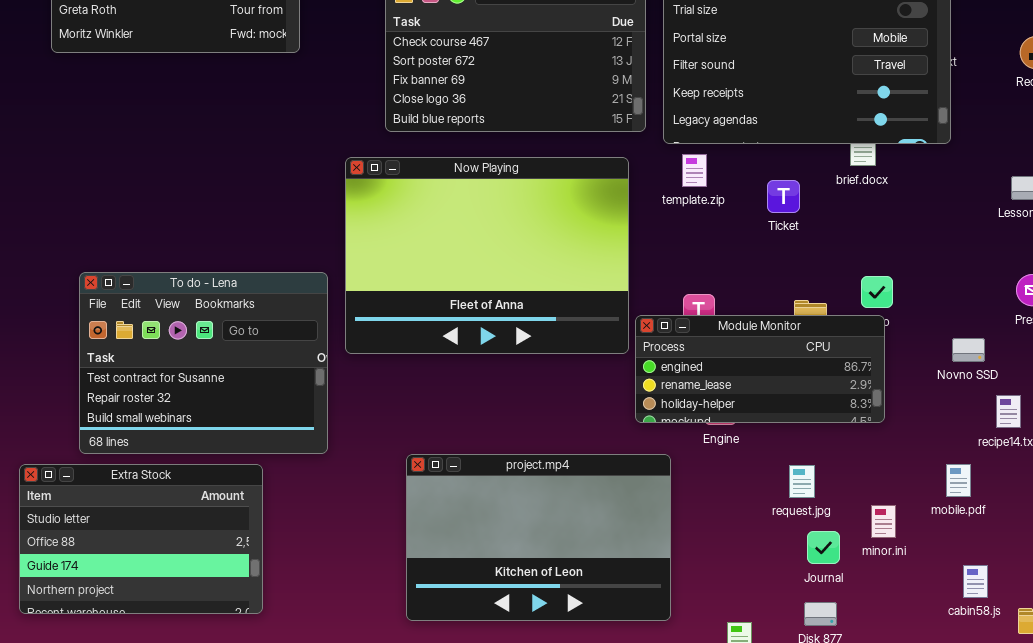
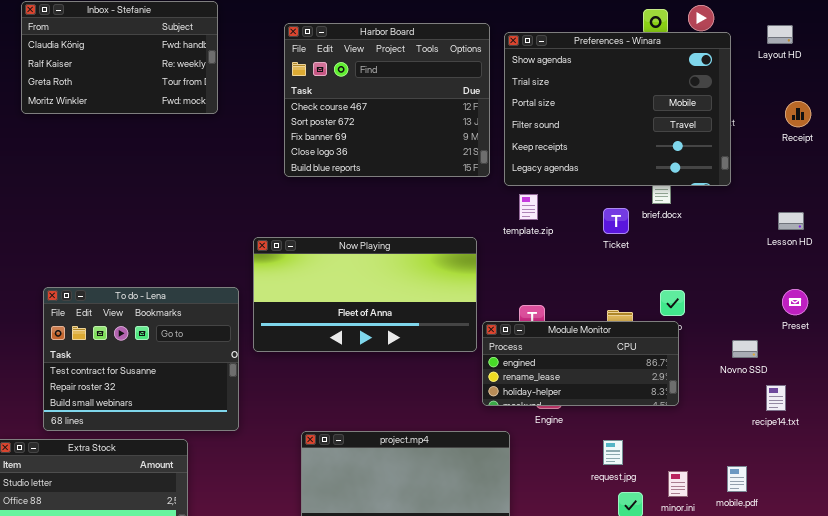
Now Playing: [345,157,629,354] -> [253,237,477,352], resized
Ticket: [767,180,800,213] -> [603,208,629,234], moved
mobile.pdf: [946,464,971,497] -> [727,466,747,492], moved

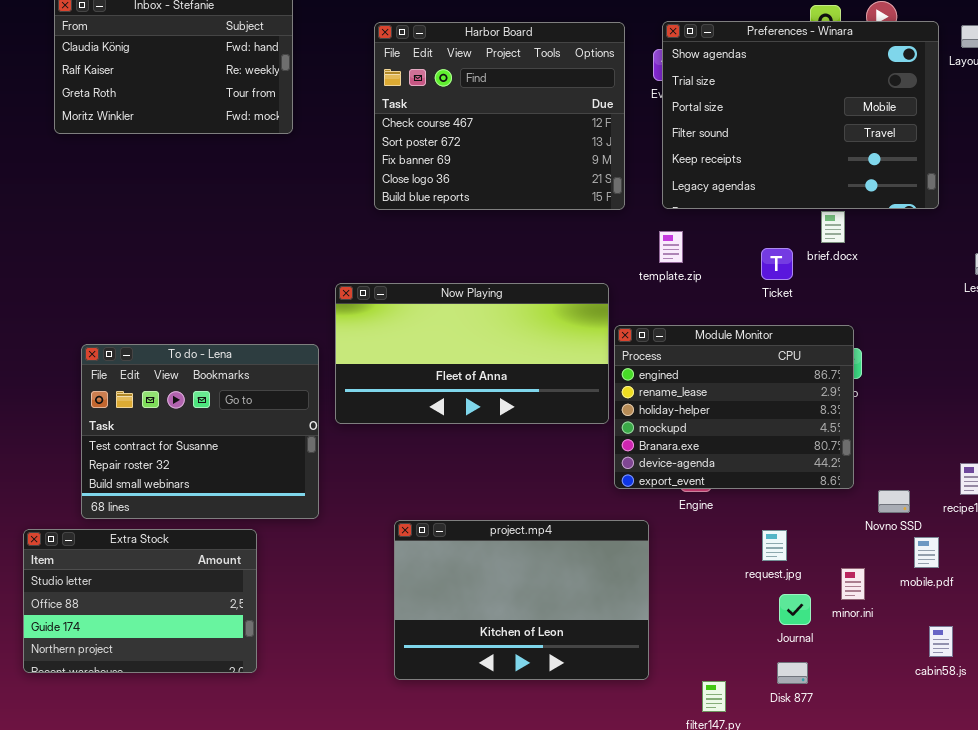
Preferences - Winara: [504,32,731,186] -> [662,21,939,209], moved
Module Monitor: [482,321,679,406] -> [614,325,854,489], resized
Novno SSD: [732,340,758,358] -> [878,490,910,513], moved
mobile.pdf: [727,466,747,492] -> [914,537,939,568], moved

